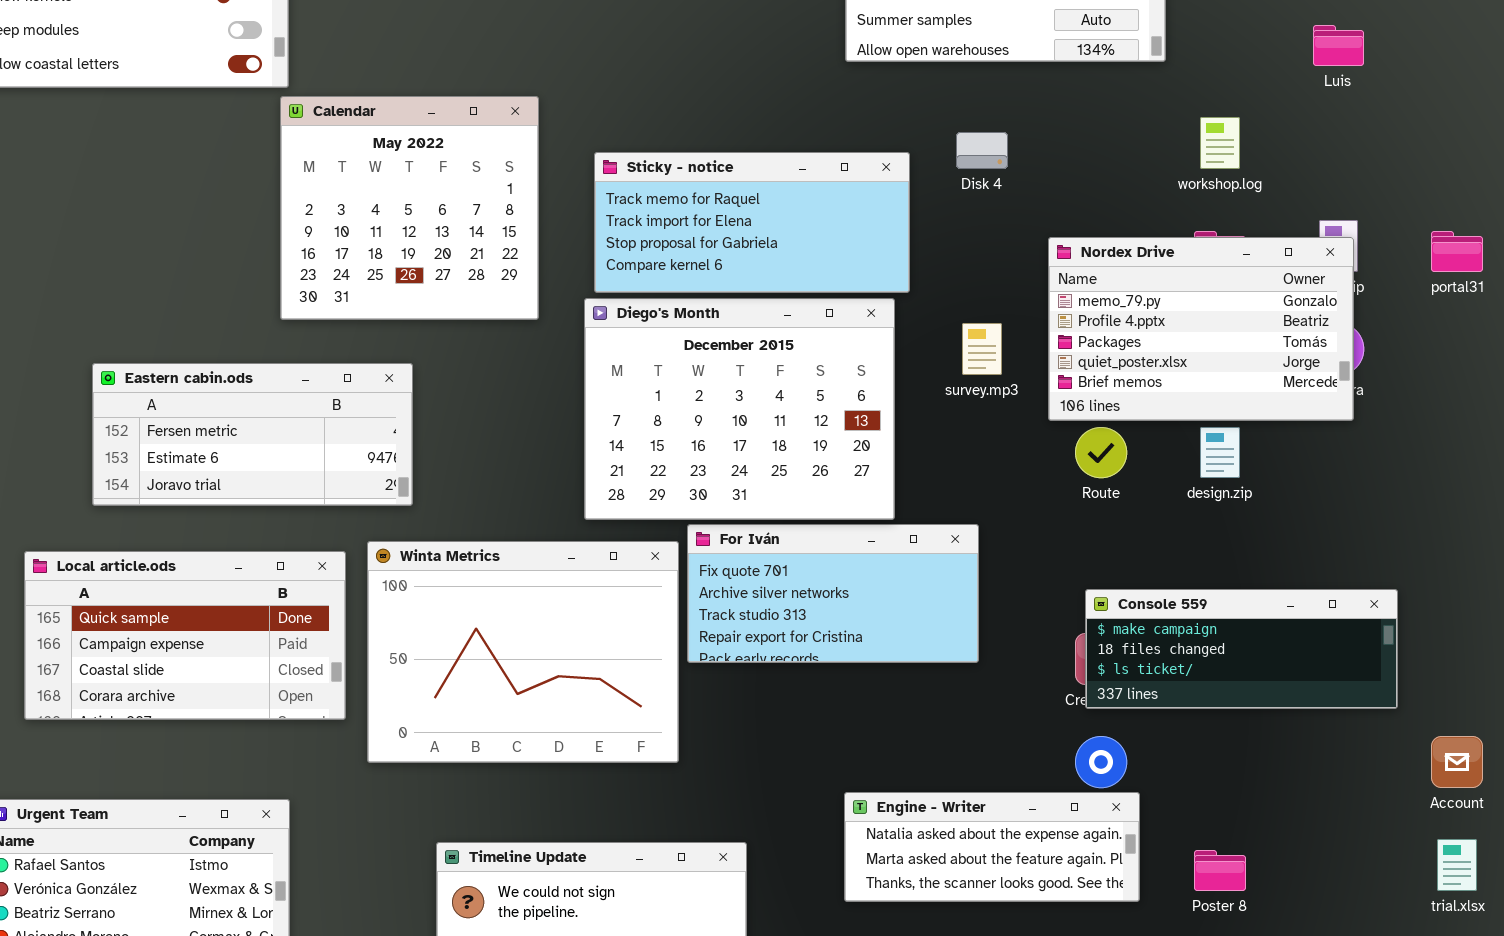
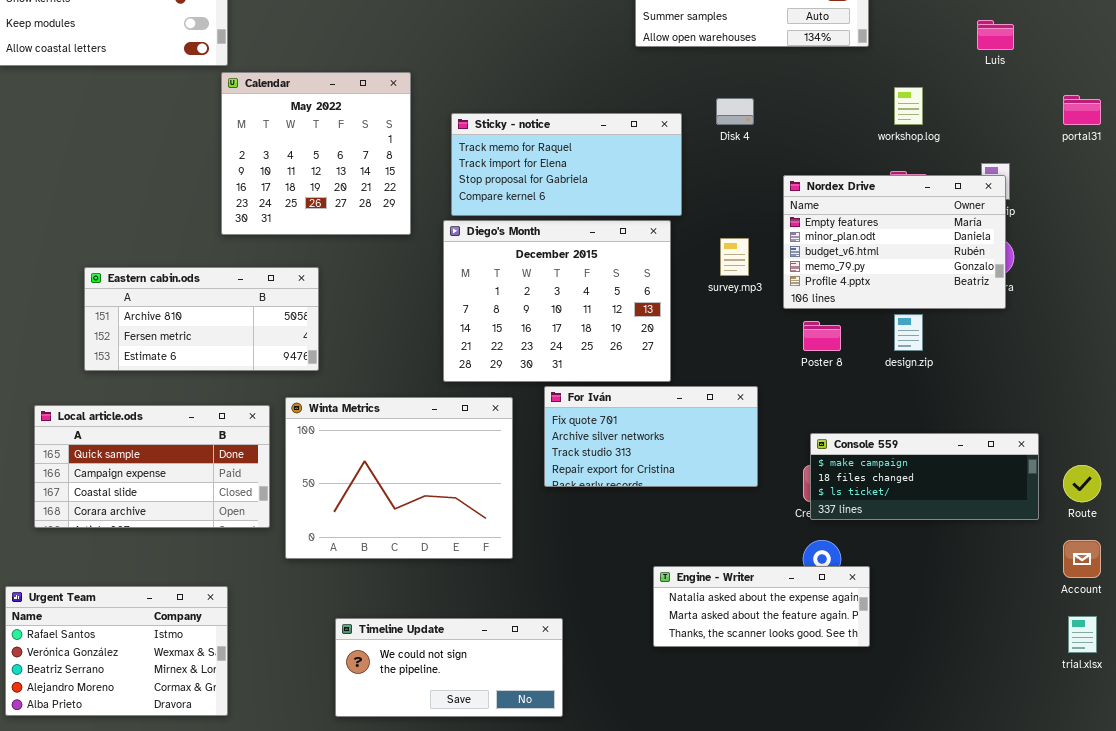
portal31: [1431,231,1483,272] -> [1063,95,1101,125], moved
Nordex Drive: [1048,237,1354,421] -> [783,175,1006,309], scrolled up 3 rows
Eastern cabin.ods: [92,363,413,506] -> [84,267,319,371], scrolled up 1 row
Route: [1075,427,1127,478] -> [1063,465,1101,502], moved
For Iván: [687,524,979,663] -> [544,386,758,487], moved
Engine - Writer: [844,792,1140,902] -> [653,566,870,647], moved
Poster 8: [1194,850,1246,891] -> [803,321,841,351], moved

